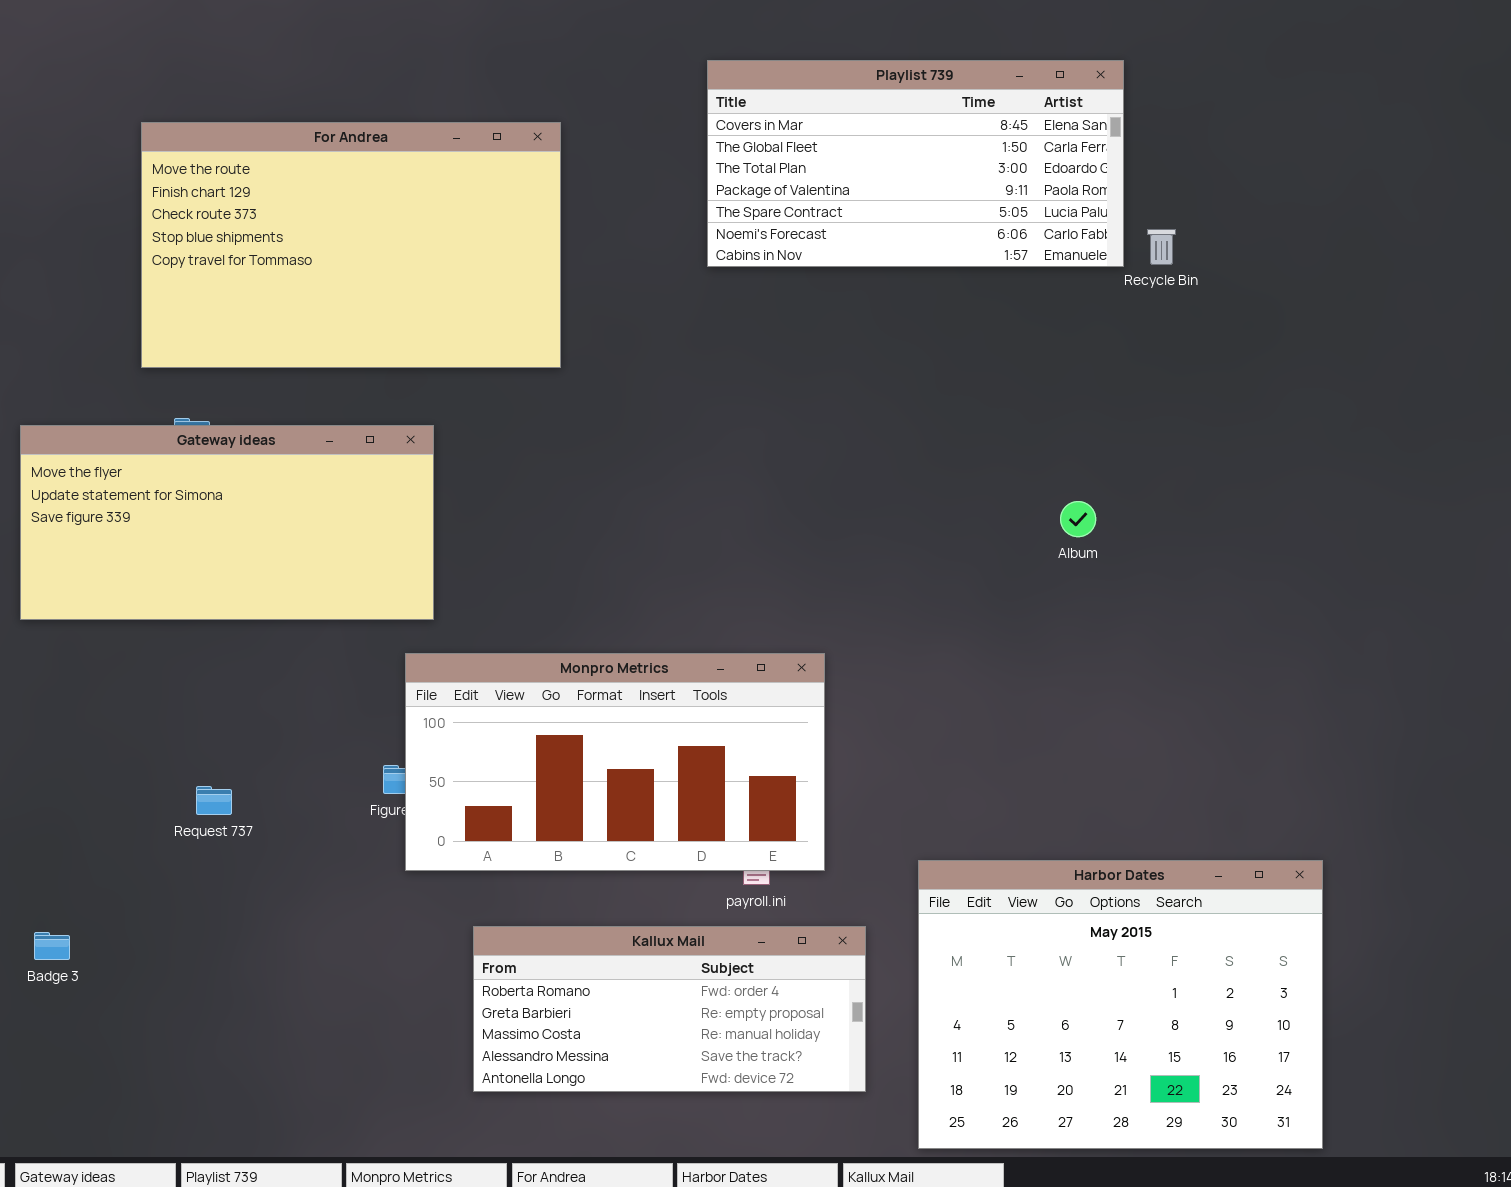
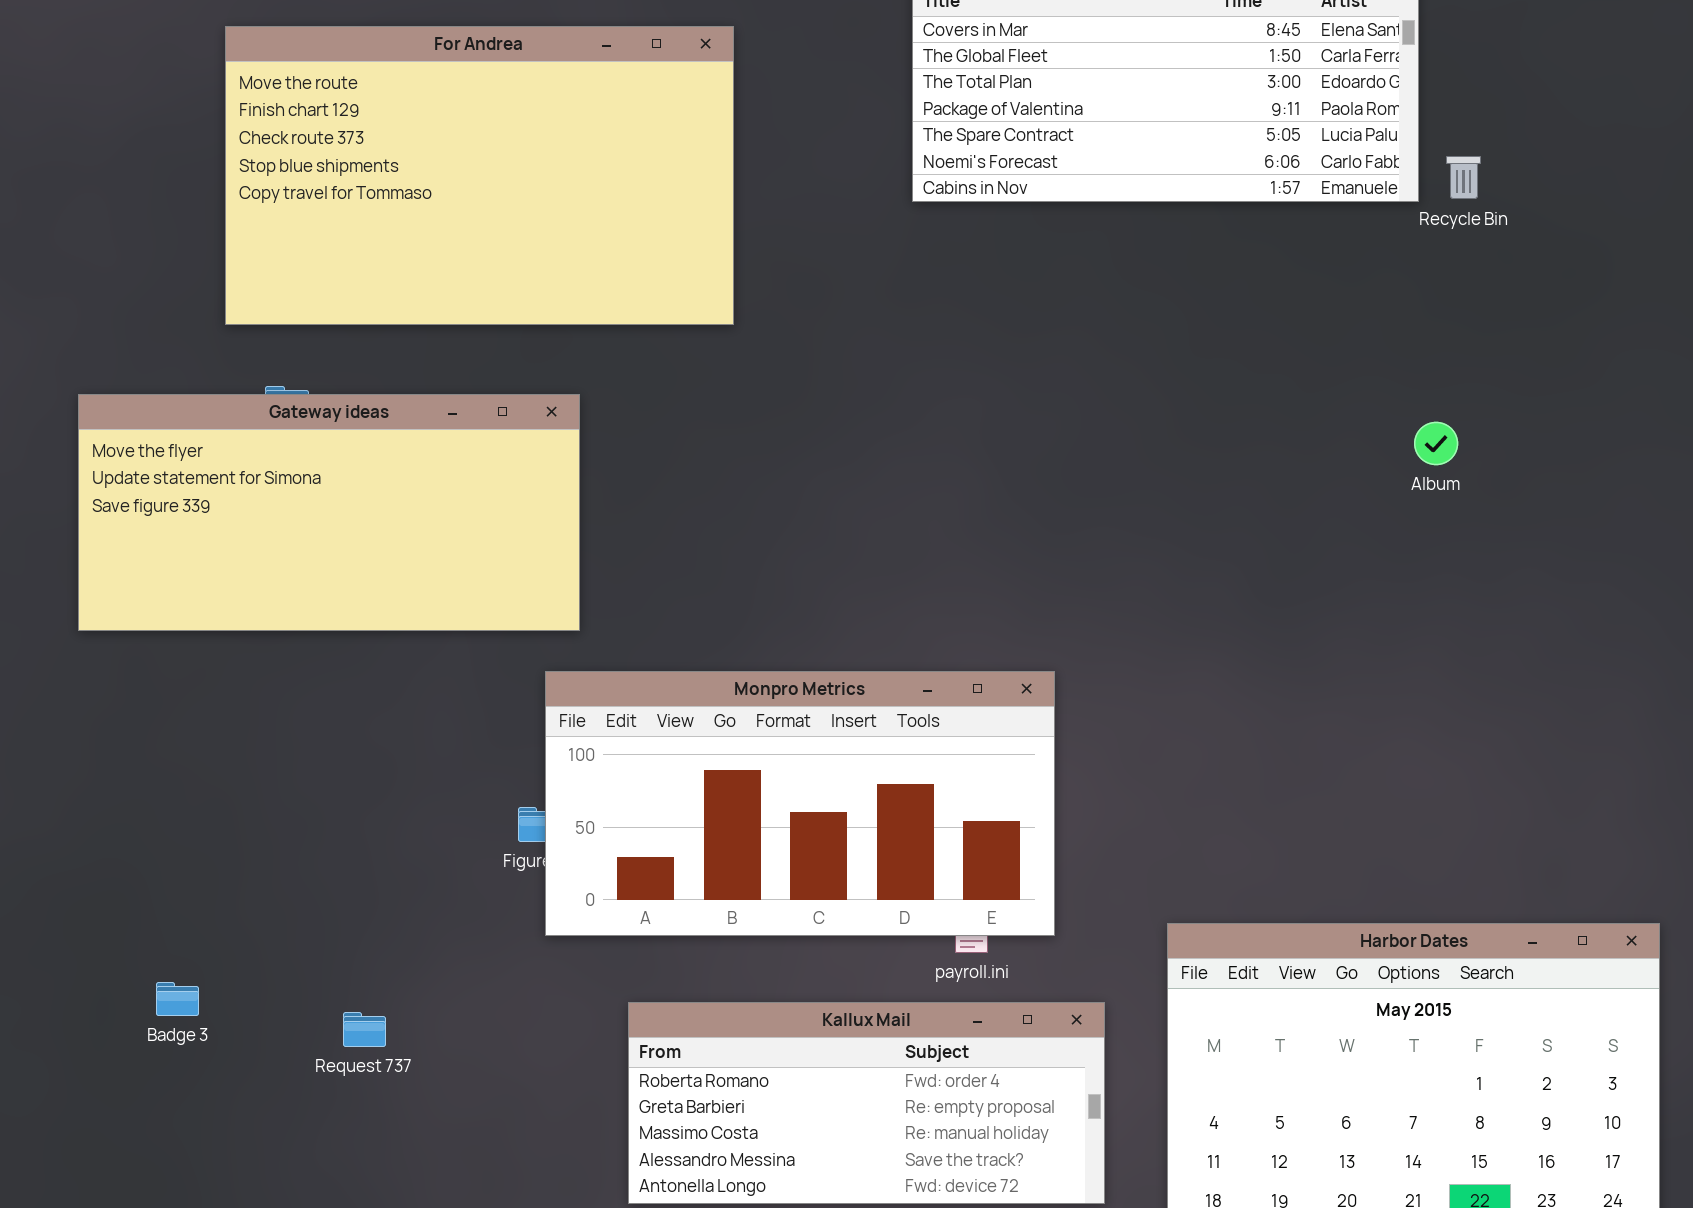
Album: [1060,501,1096,537] -> [1414,422,1458,465], moved
Request 737: [196,786,232,815] -> [343,1012,386,1047], moved
Badge 3: [34,932,70,960] -> [156,982,199,1016], moved

